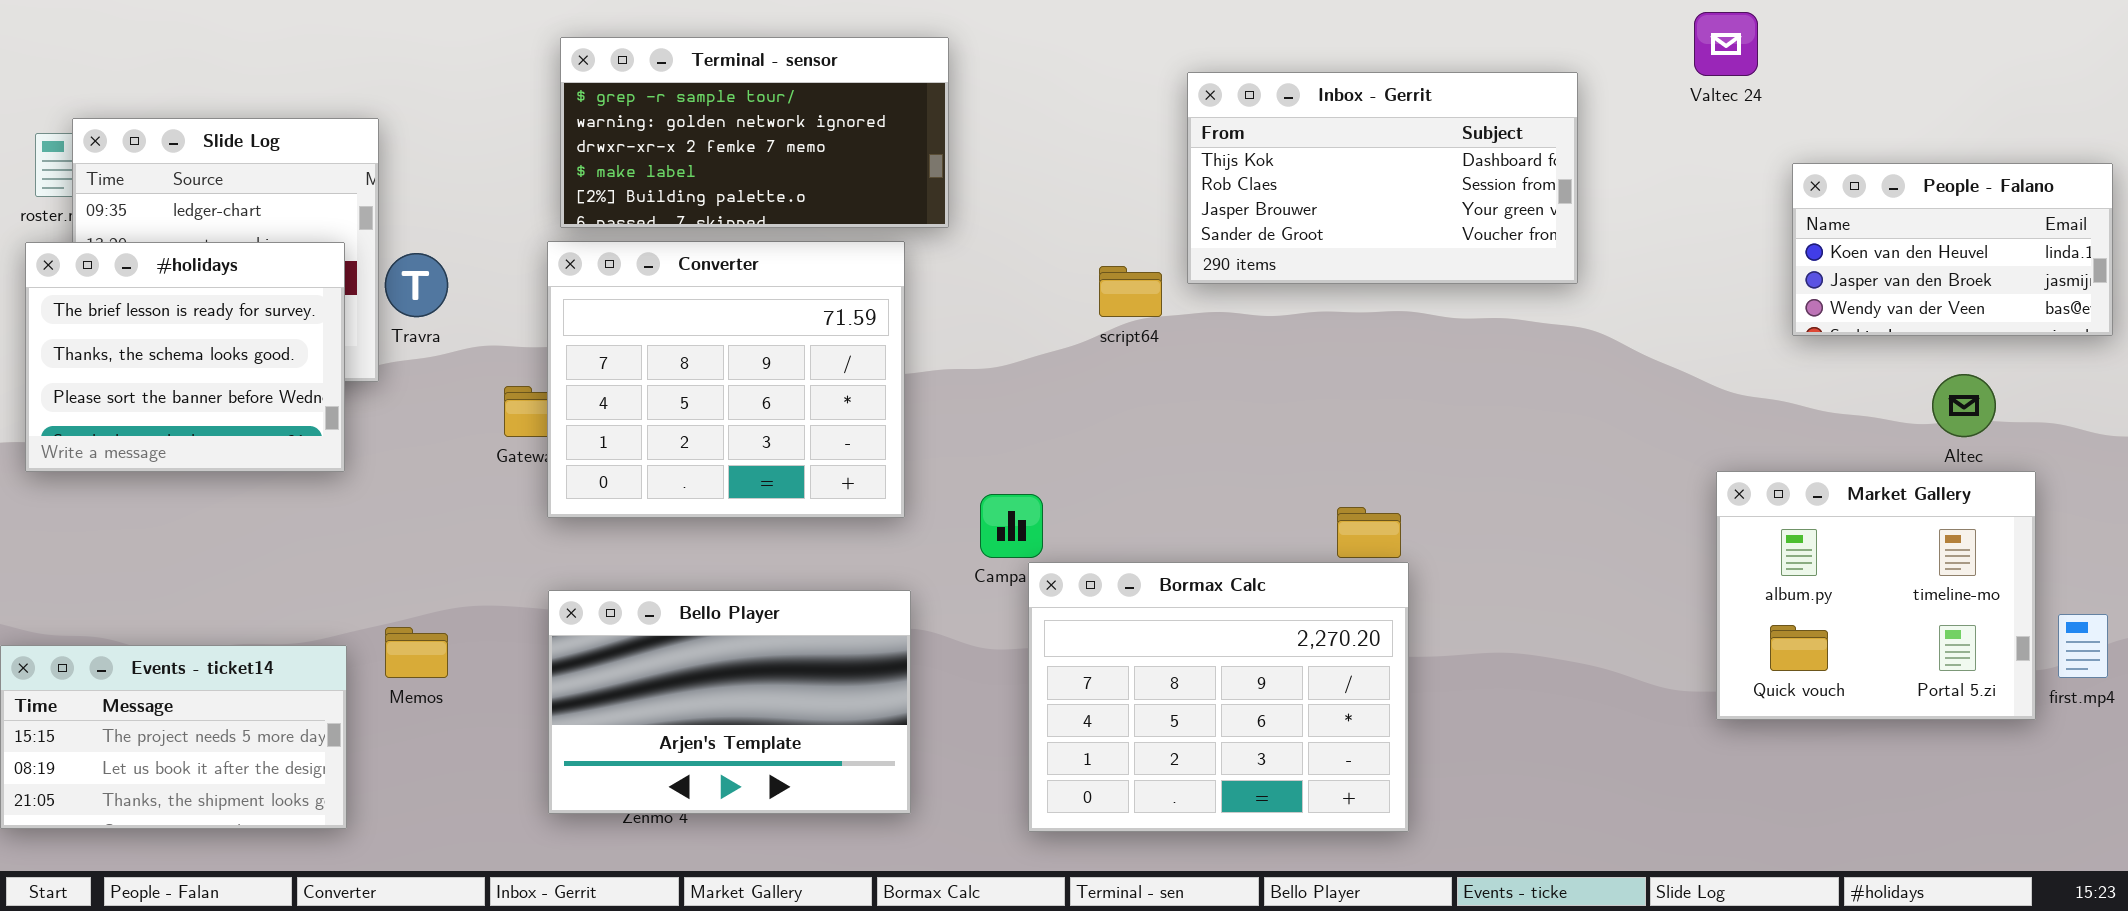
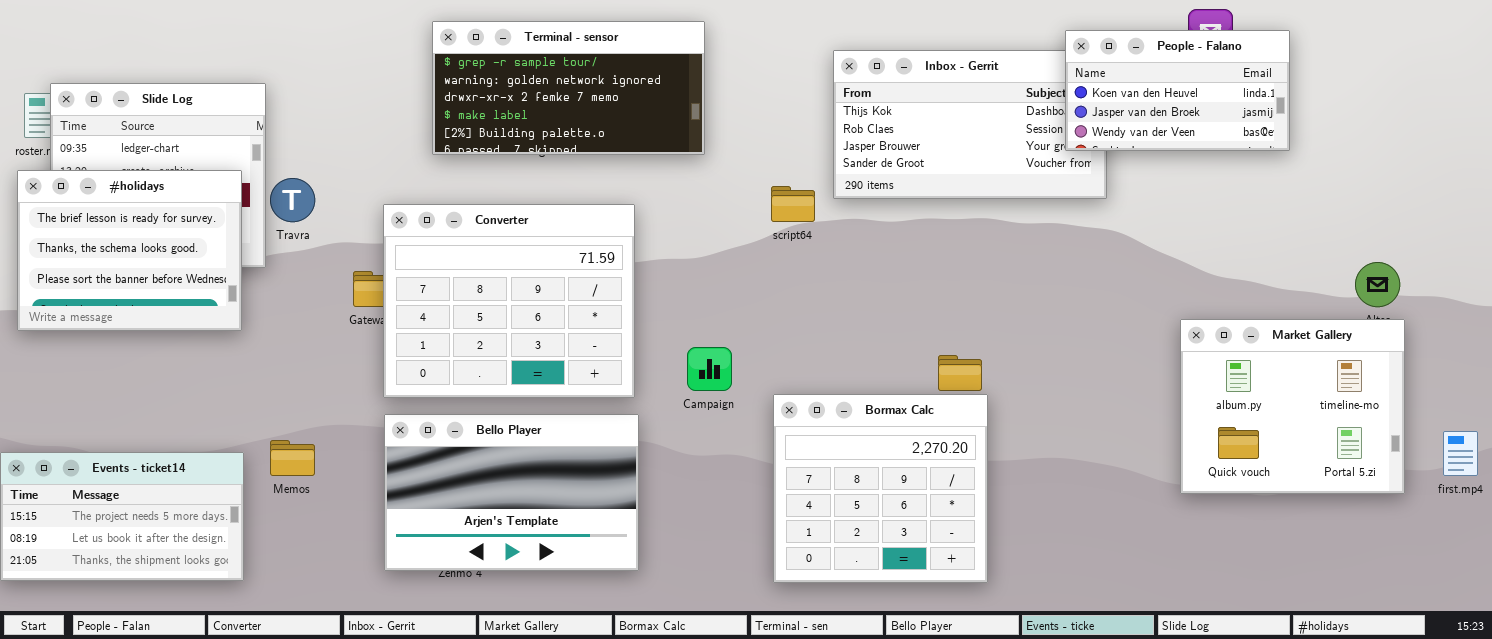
Terminal - sensor: [560,37,949,228] -> [432,21,705,155], moved
People - Falano: [1792,163,2113,336] -> [1065,30,1290,151], moved
Converter: [547,241,905,518] -> [383,204,635,398], moved
Market Gallery: [1716,471,2036,720] -> [1180,319,1405,494], moved
Bormax Calc: [1028,562,1409,832] -> [773,394,988,583], resized

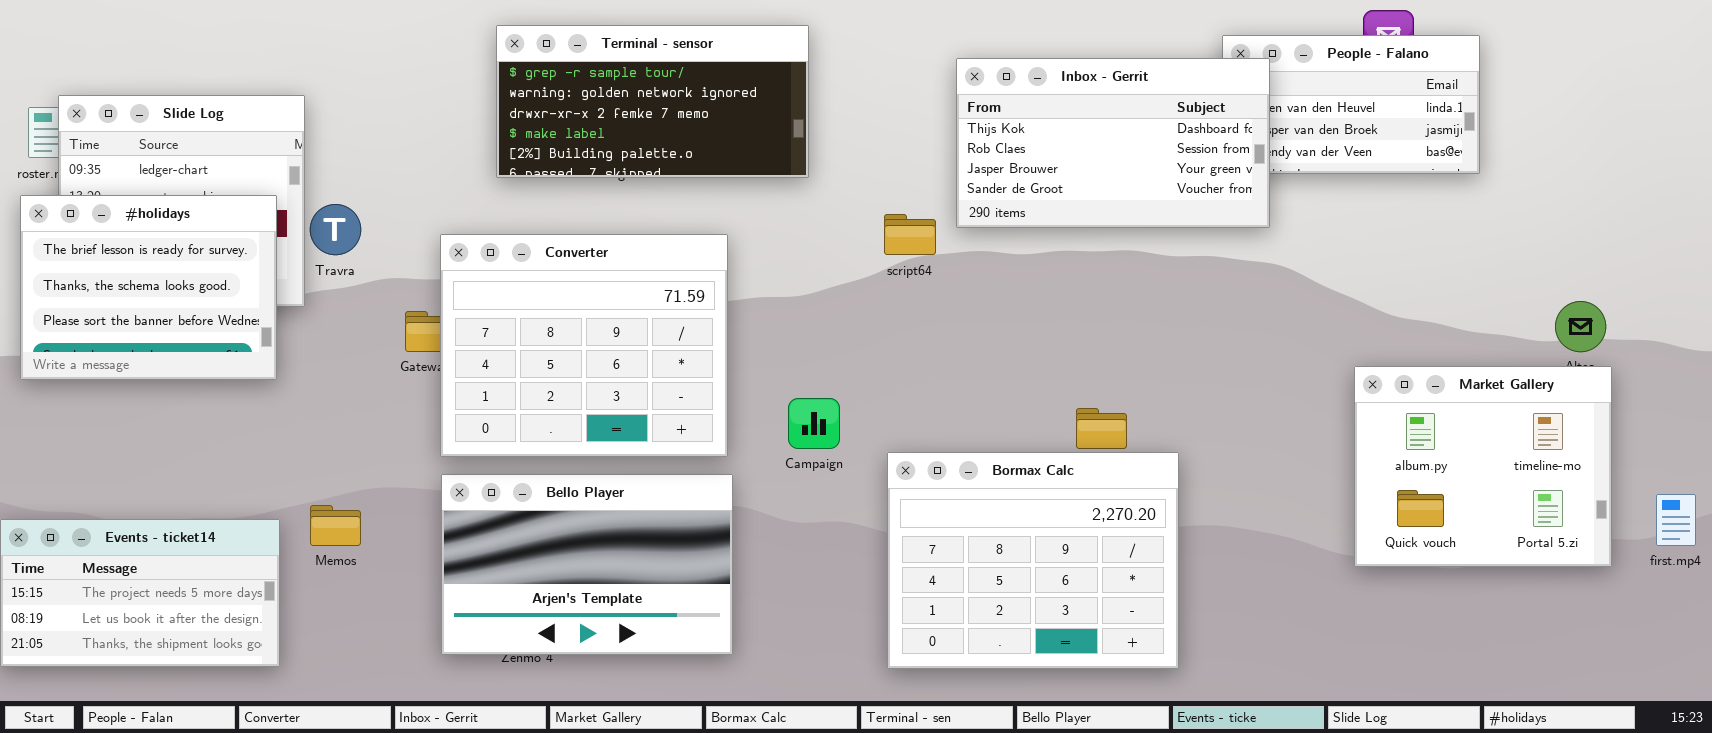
Inbox - Gerrit: [833,50,1107,199] -> [956,58,1270,228], raised
Bormax Calc: [773,394,988,583] -> [887,452,1179,669], resized

